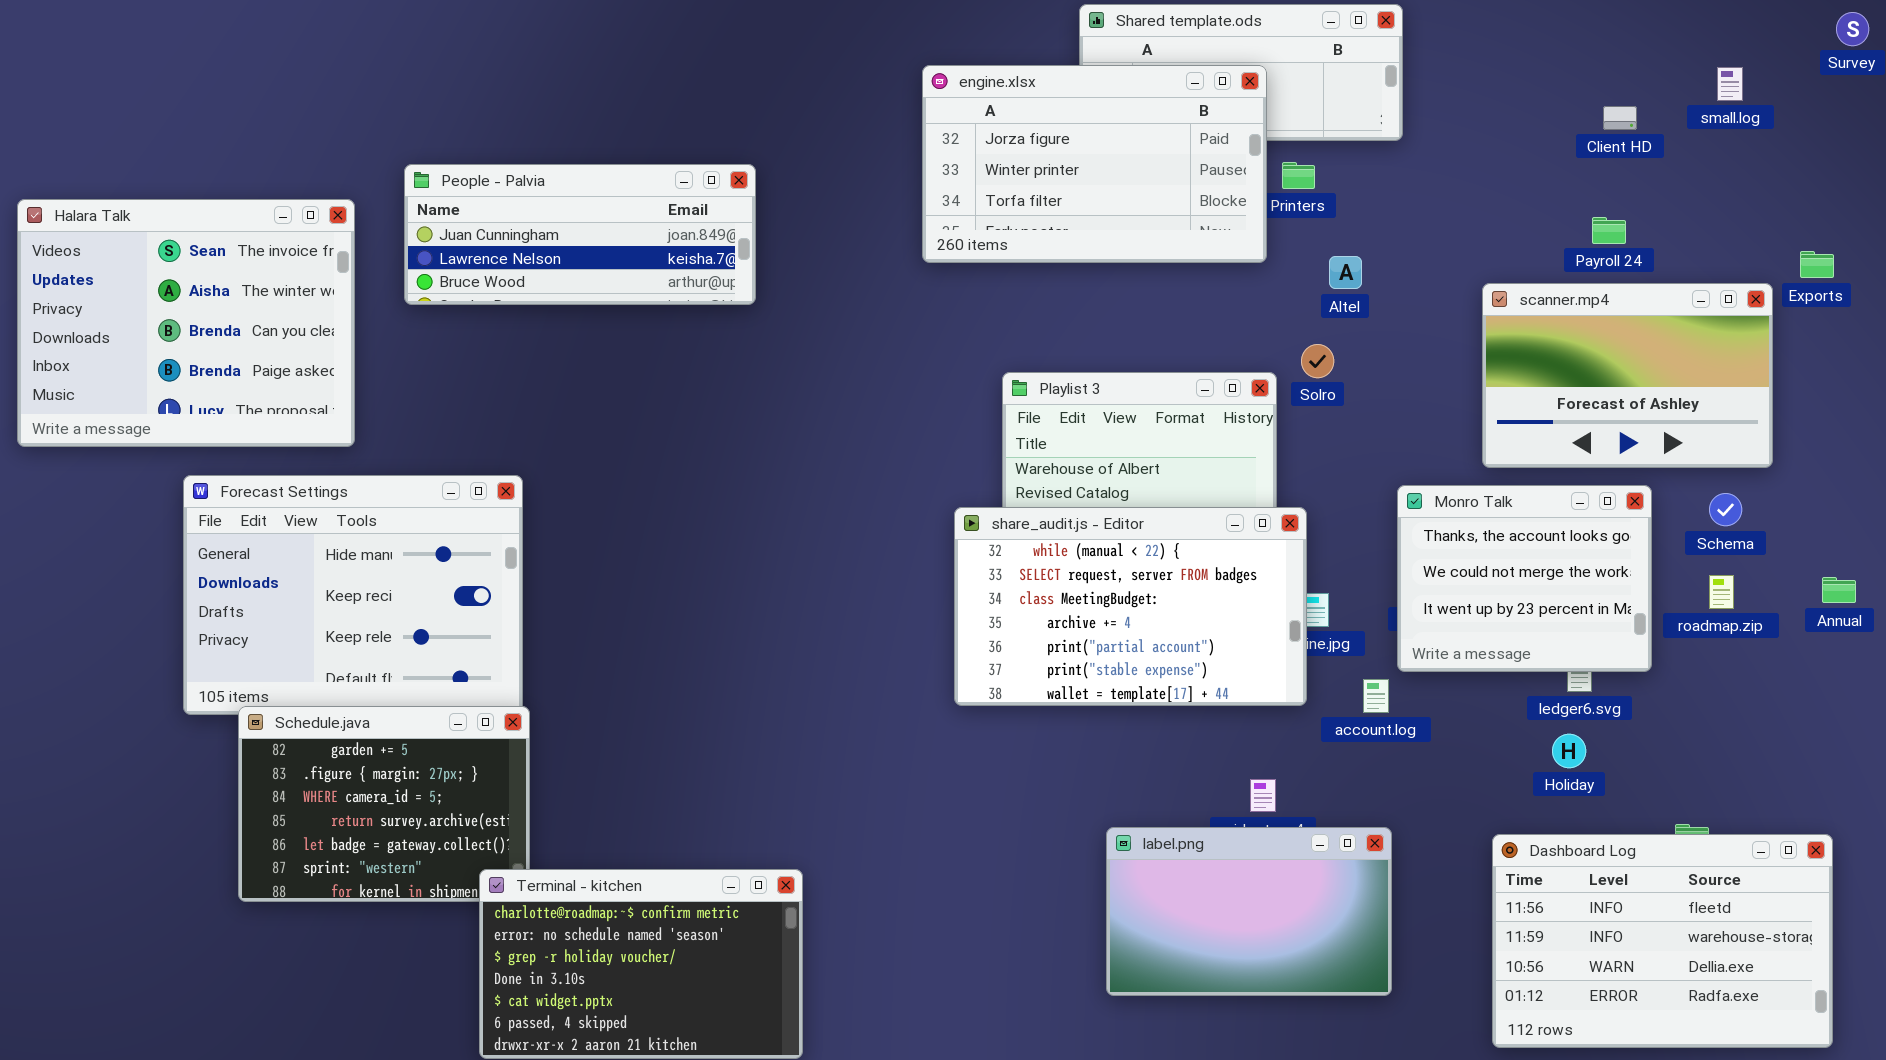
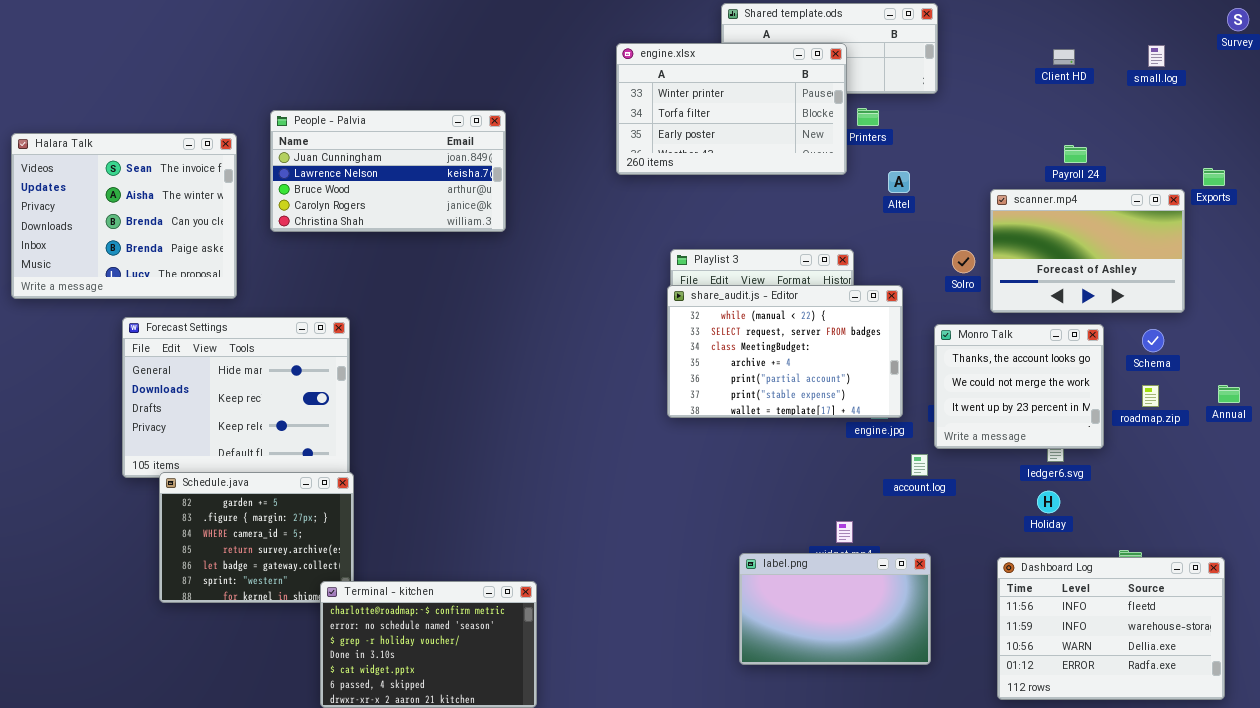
engine.xlsx: [922,65,1267,263] -> [616,43,847,175], scrolled down 1 row
Client HD: [1603,106,1637,130] -> [1053,49,1075,65], moved
People - Palvia: [404,164,756,305] -> [270,110,506,232], resized
Solro: [1301,344,1334,378] -> [952,250,975,273], moved
share_audit.js - Editor: [954,507,1307,706] -> [667,285,903,418], moved

